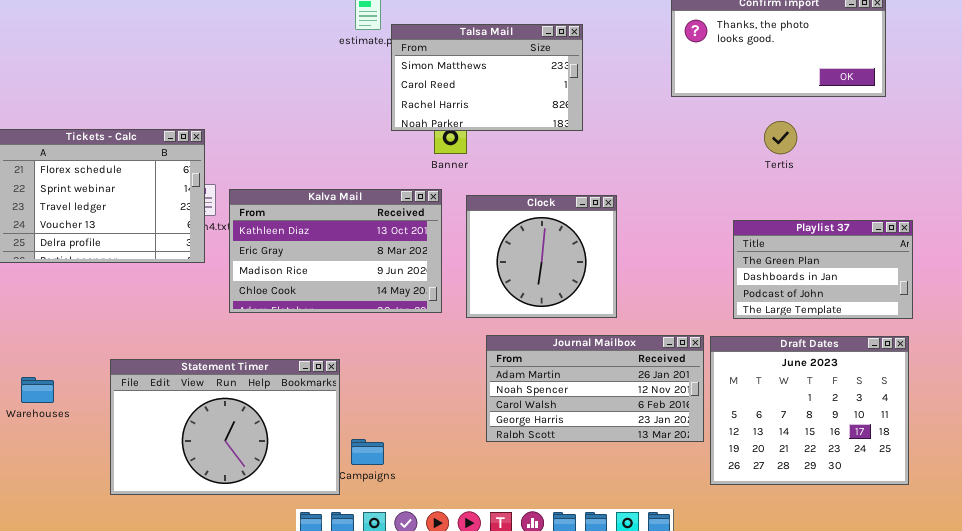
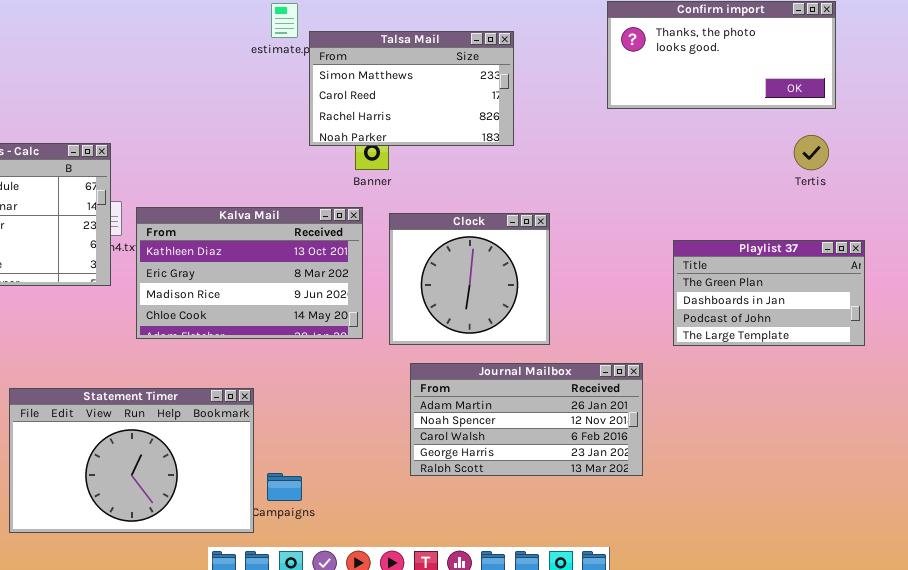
Tertis: [764,121,797,154] -> [794,135,829,170], moved
Draft Dates: [710,336,909,485] -> none, closed

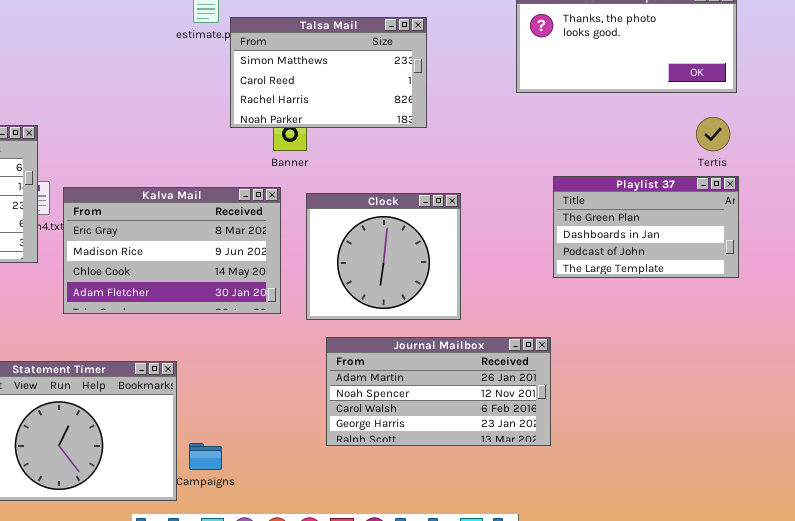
Kalva Mail: [136,207,363,339] -> [63,187,281,314], scrolled down 1 row
Playlist 37: [673,240,865,346] -> [553,176,739,278], moved

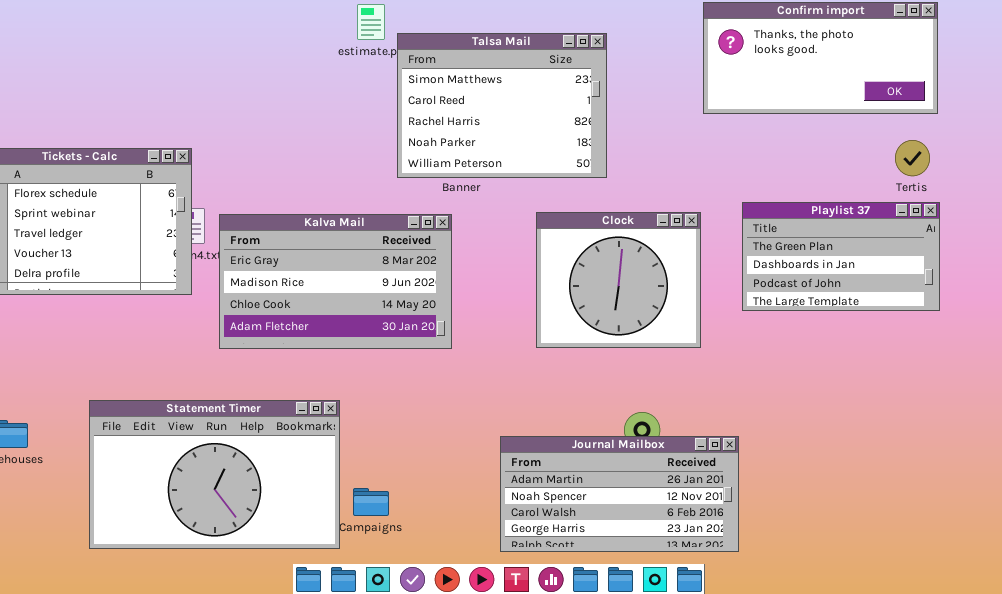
Talsa Mail: [230,17,427,128] -> [397,33,607,178], resized
Clock: [306,193,461,320] -> [536,212,701,348], moved
Journal Mailbox: [326,337,551,446] -> [500,436,739,552], moved

